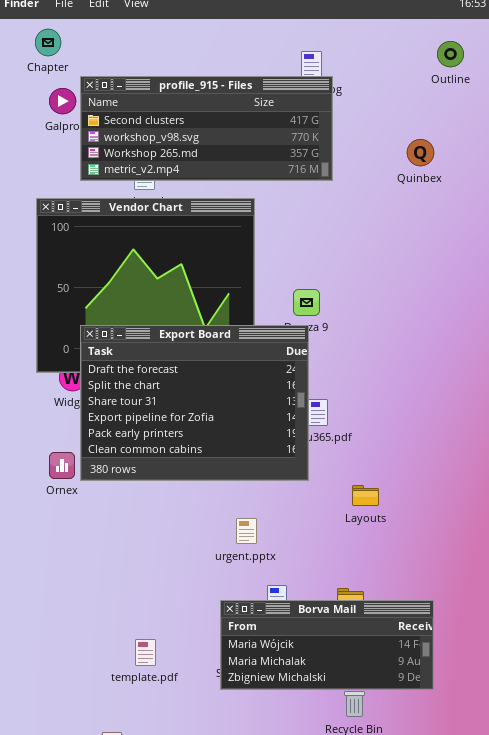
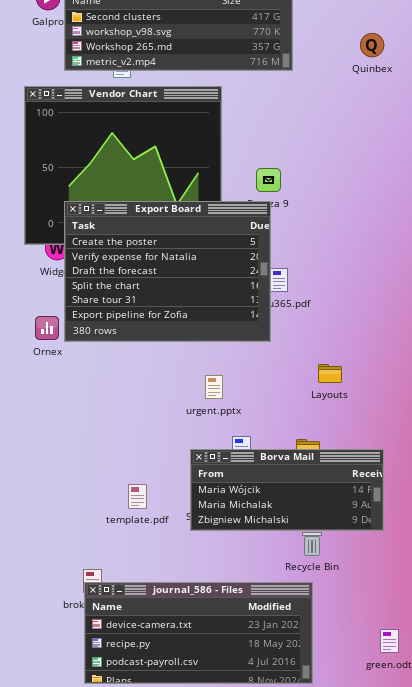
Export Board: [80,325,309,481] -> [64,201,271,342], scrolled up 2 rows
Layouts: [352,485,379,506] -> [318,364,342,383], moved
template.pdf: [135,639,156,666] -> [128,484,147,509], moved

